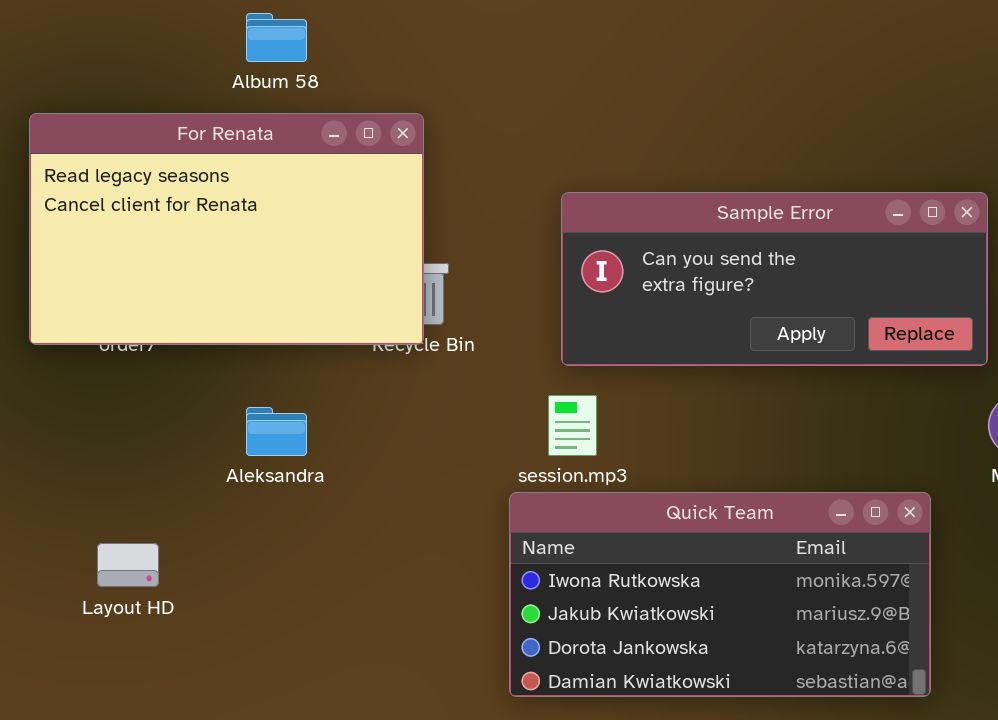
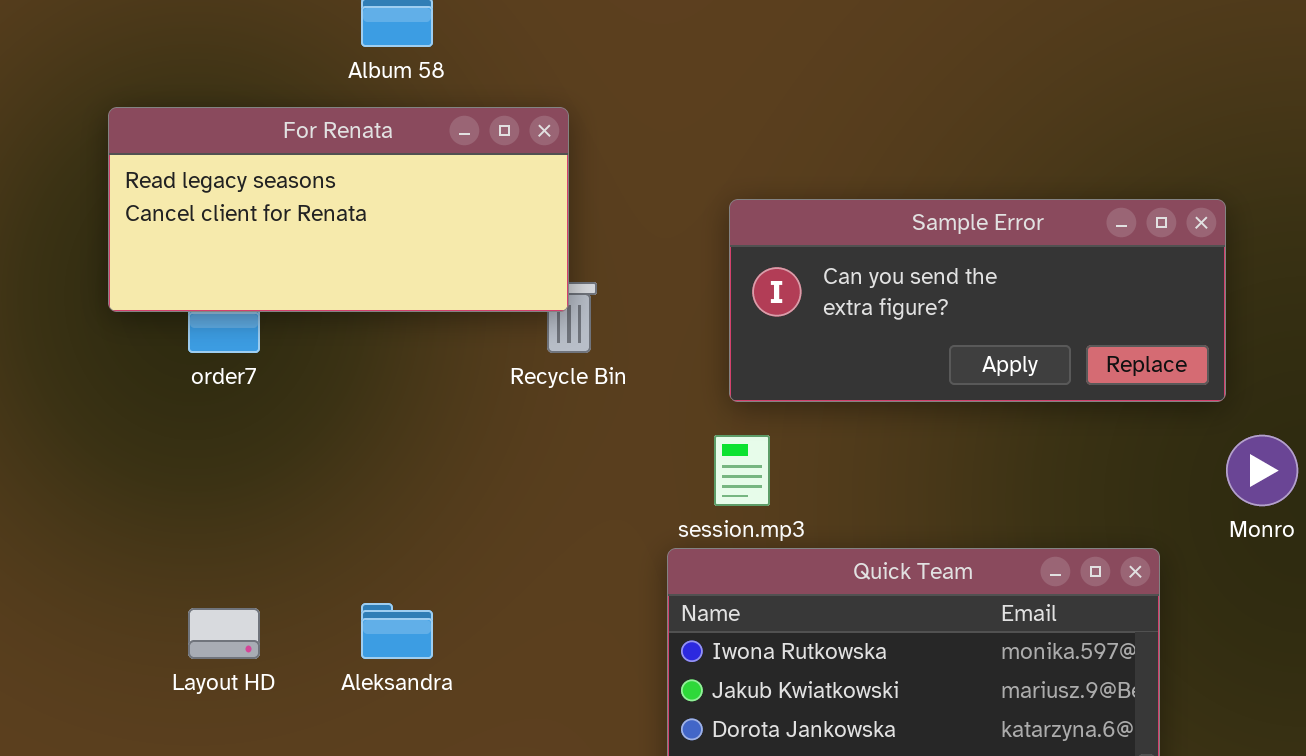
For Renata: [29,113,424,345] -> [108,107,569,312], resized
Aleksandra: [246,407,307,456] -> [361,603,433,659], moved

